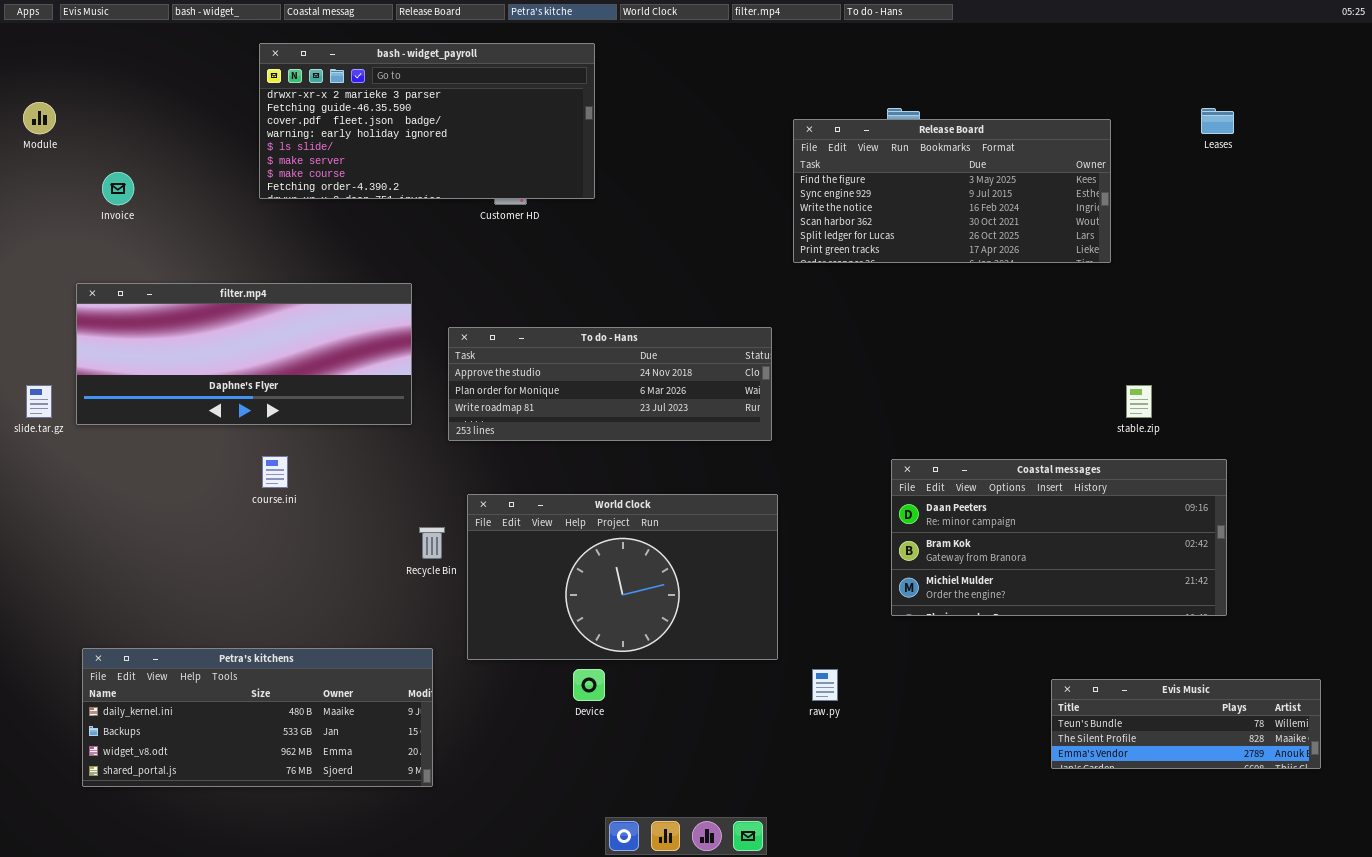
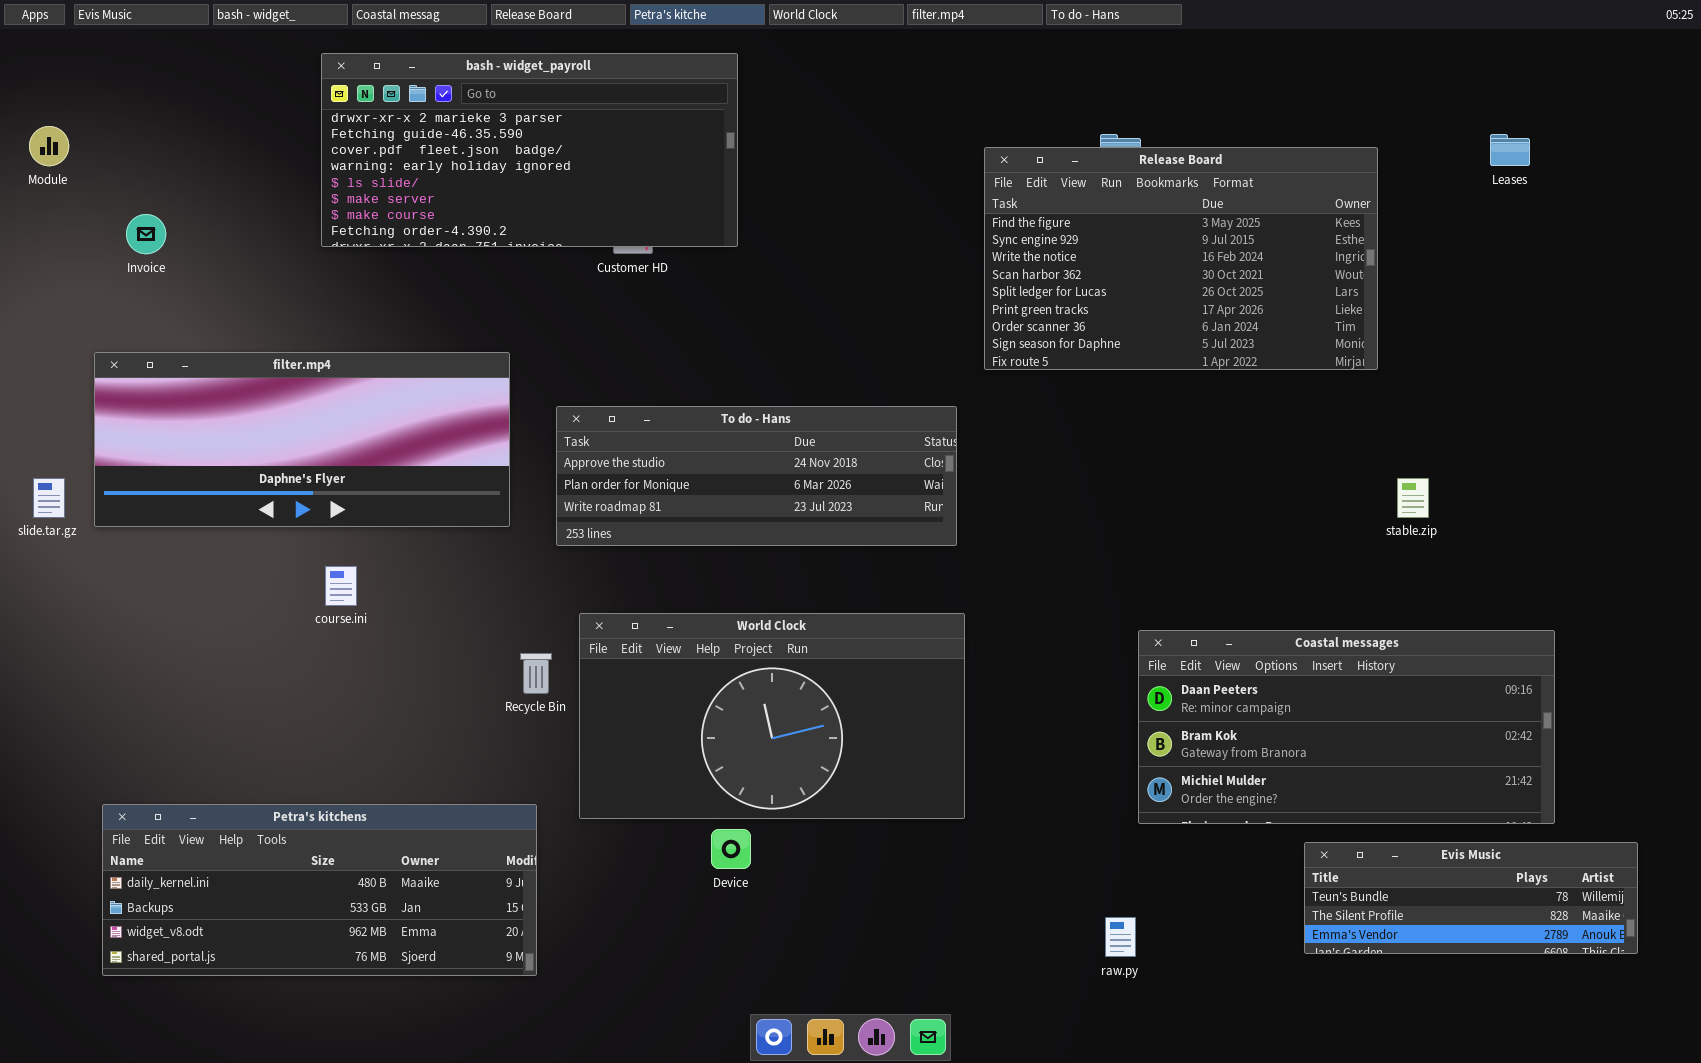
Release Board: [793,119,1111,263] -> [984,147,1378,370], resized
Coastal messages: [891,459,1227,616] -> [1138,630,1555,824], moved
raw.py: [812,669,838,701] -> [1105,917,1136,957], moved

